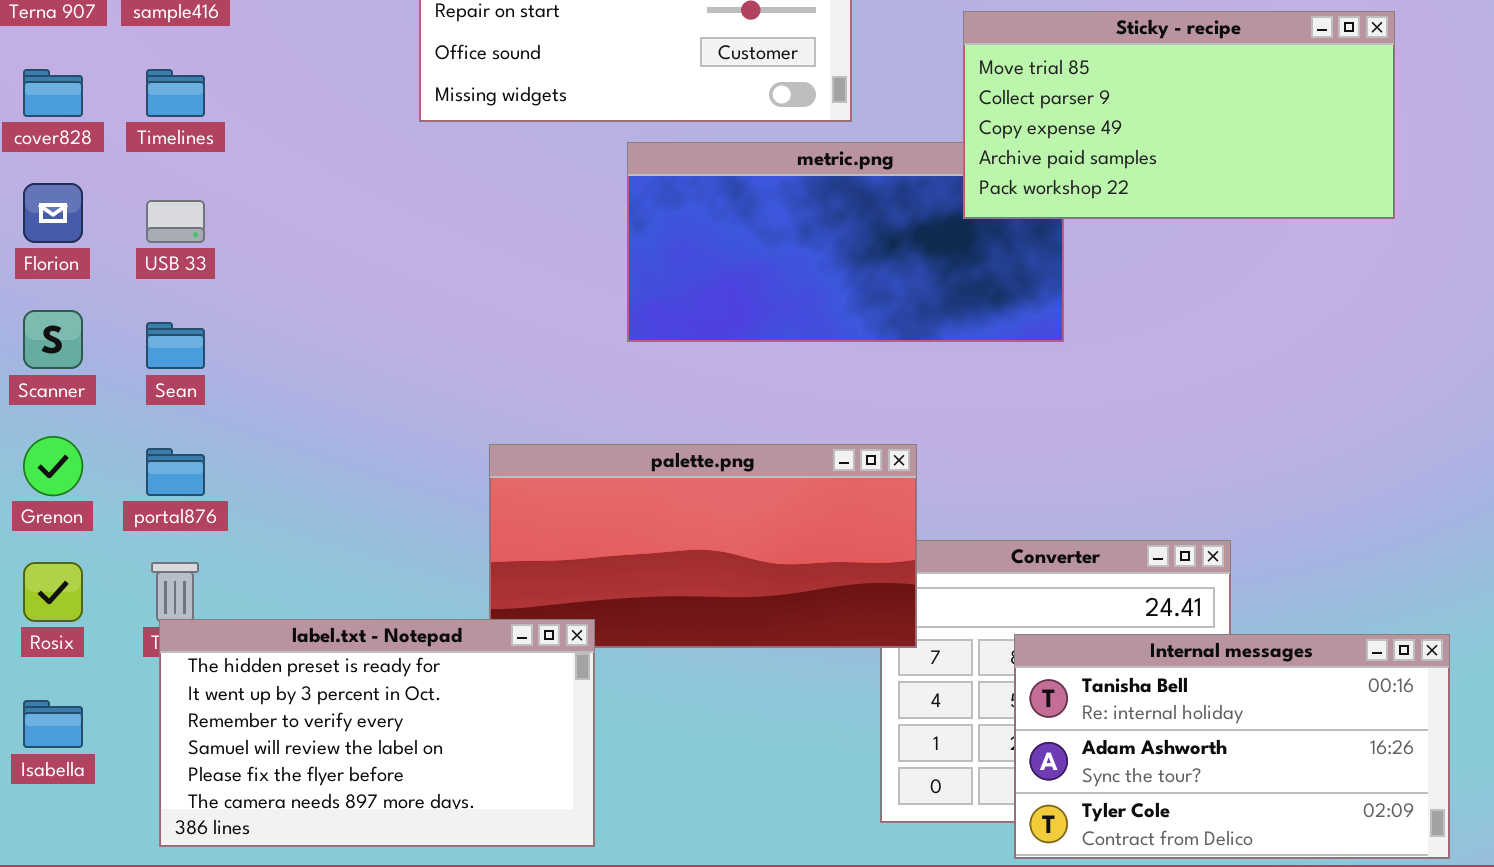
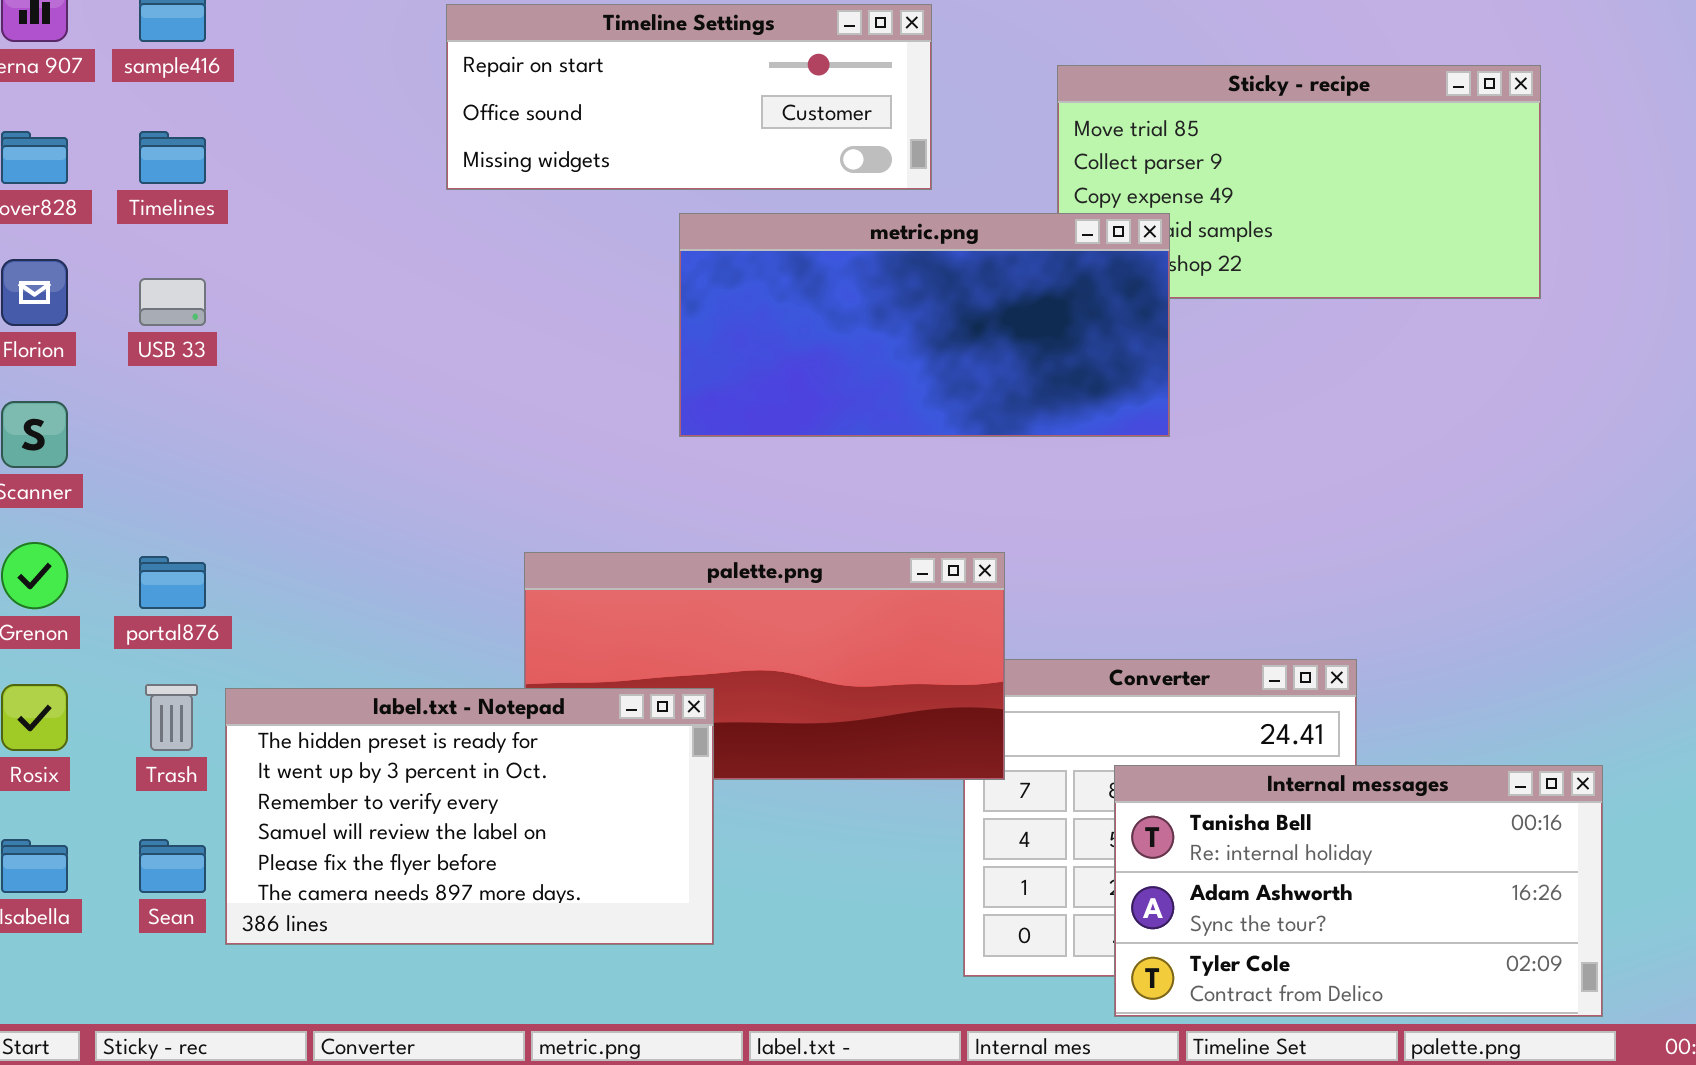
metric.png: [627,142,1064,342] -> [679,213,1170,437], raised
Sean: [146,322,205,369] -> [139,839,206,893], moved
label.txt - Notepad: [159,619,595,847] -> [225,688,714,945], moved

